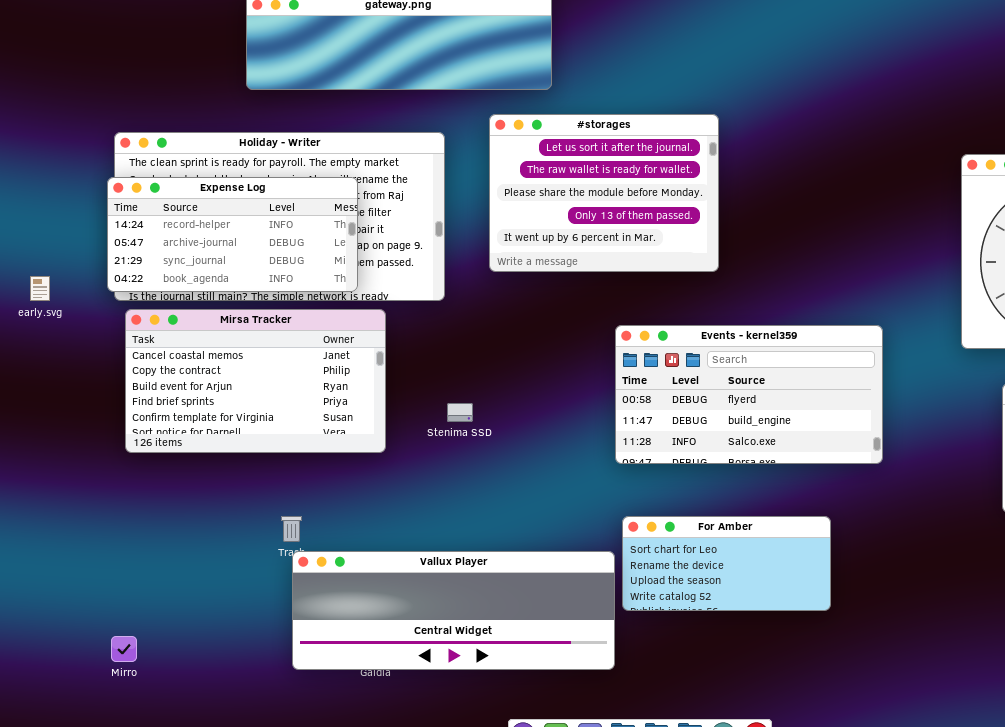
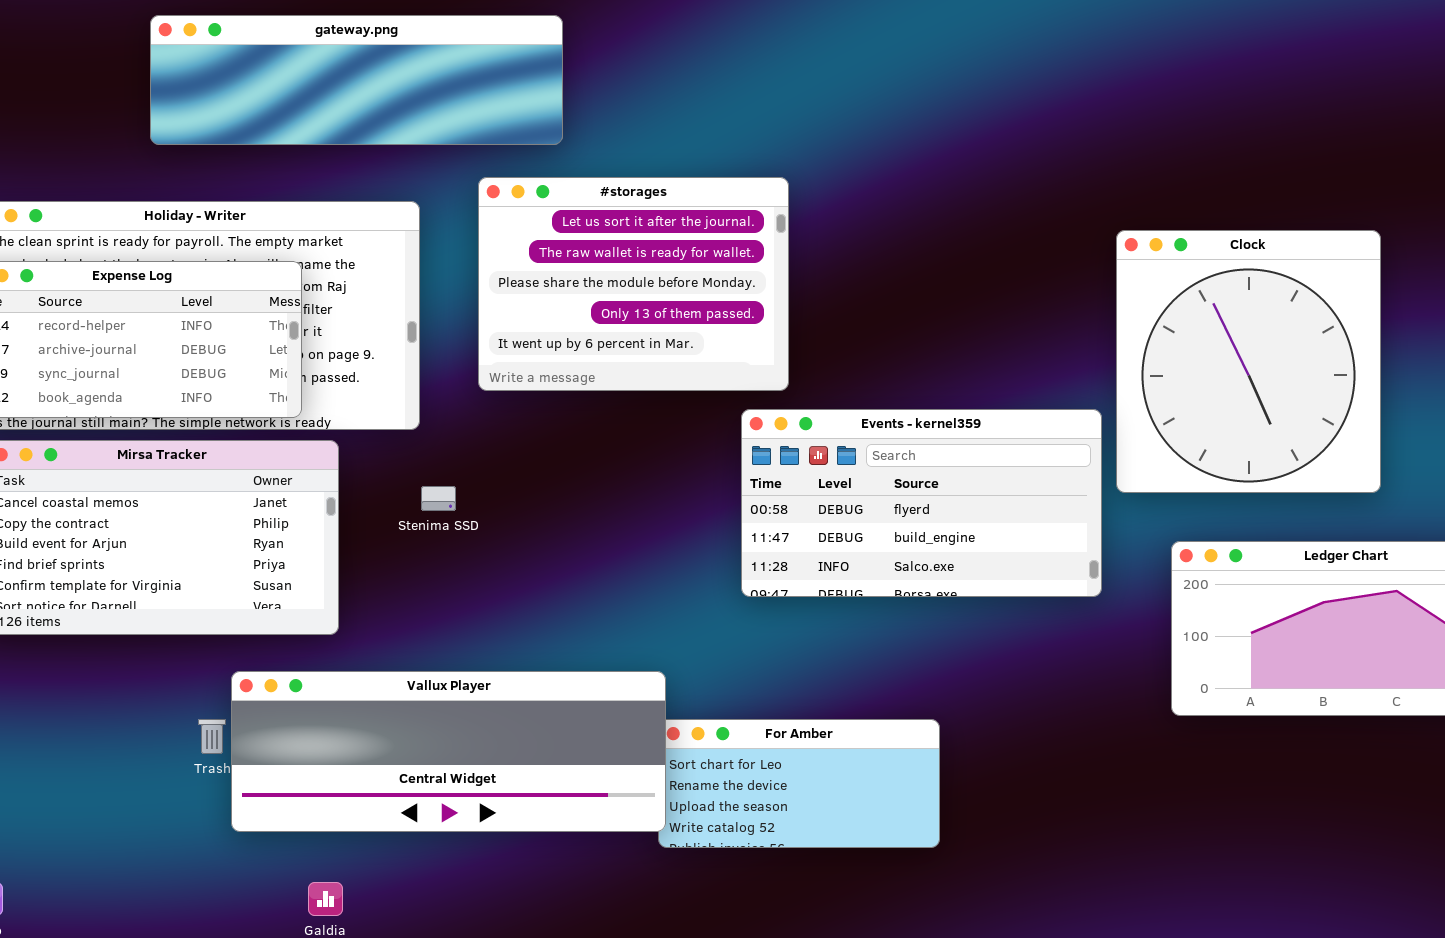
Events - kernel359: [615,325,883,464] -> [741,409,1102,597], moved
Stenima SSD: [447,403,473,422] -> [421,486,456,511], moved
Vallux Player: [292,551,615,670] -> [231,671,666,832], moved

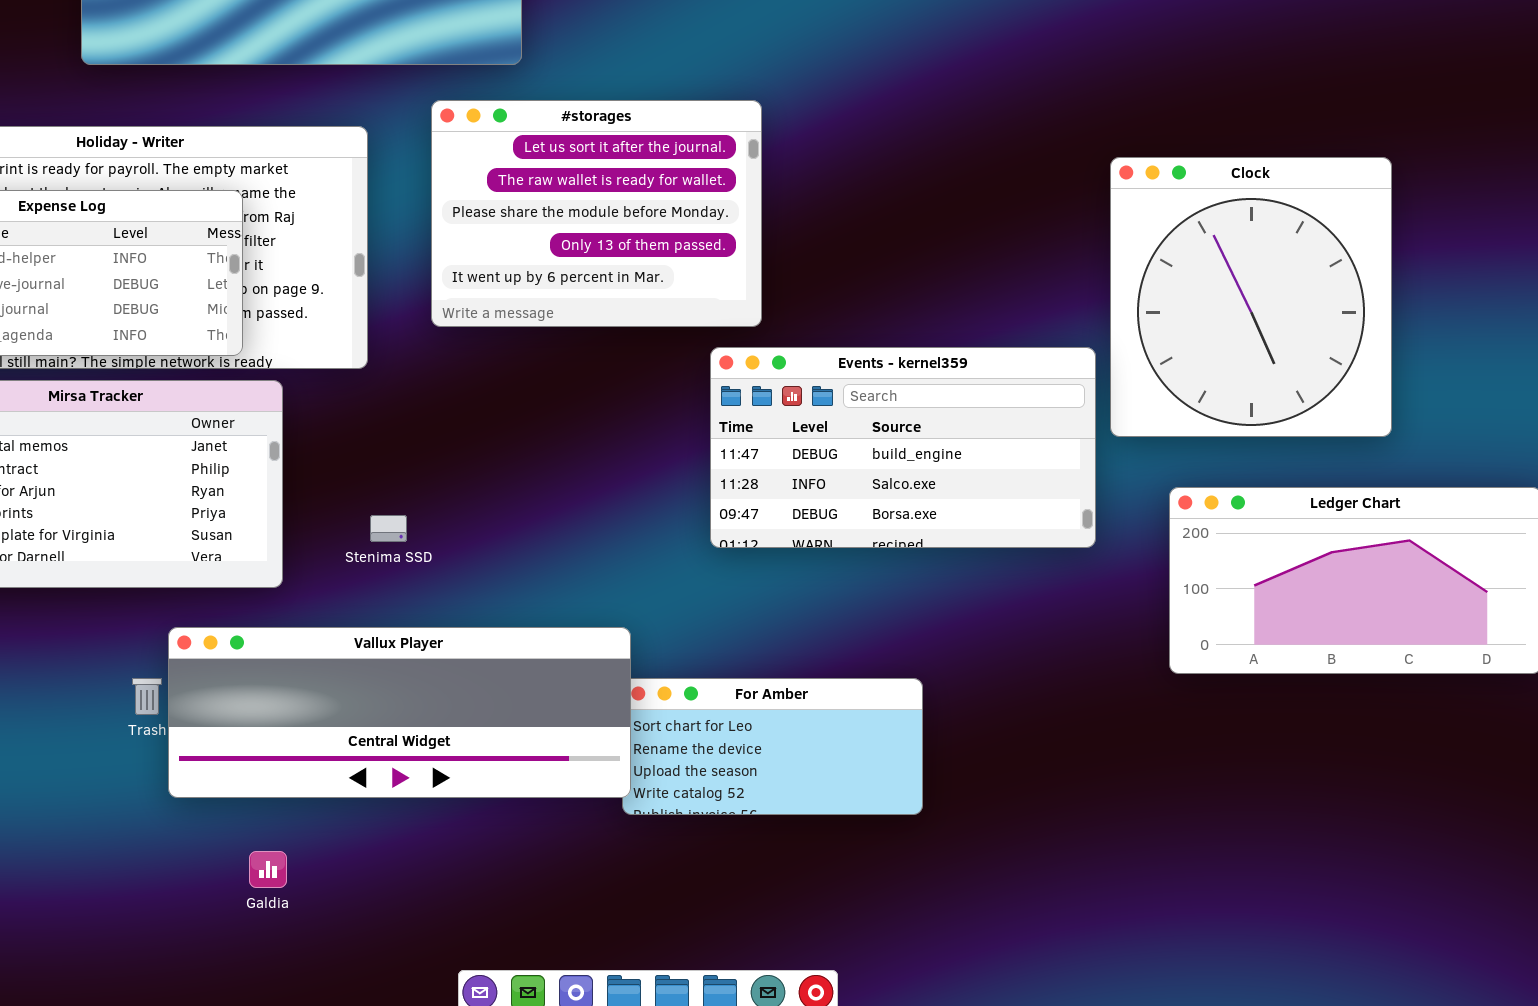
Events - kernel359: [741,409,1102,597] -> [710,347,1096,548], scrolled down 1 row
Stenima SSD: [421,486,456,511] -> [370,515,407,542], moved

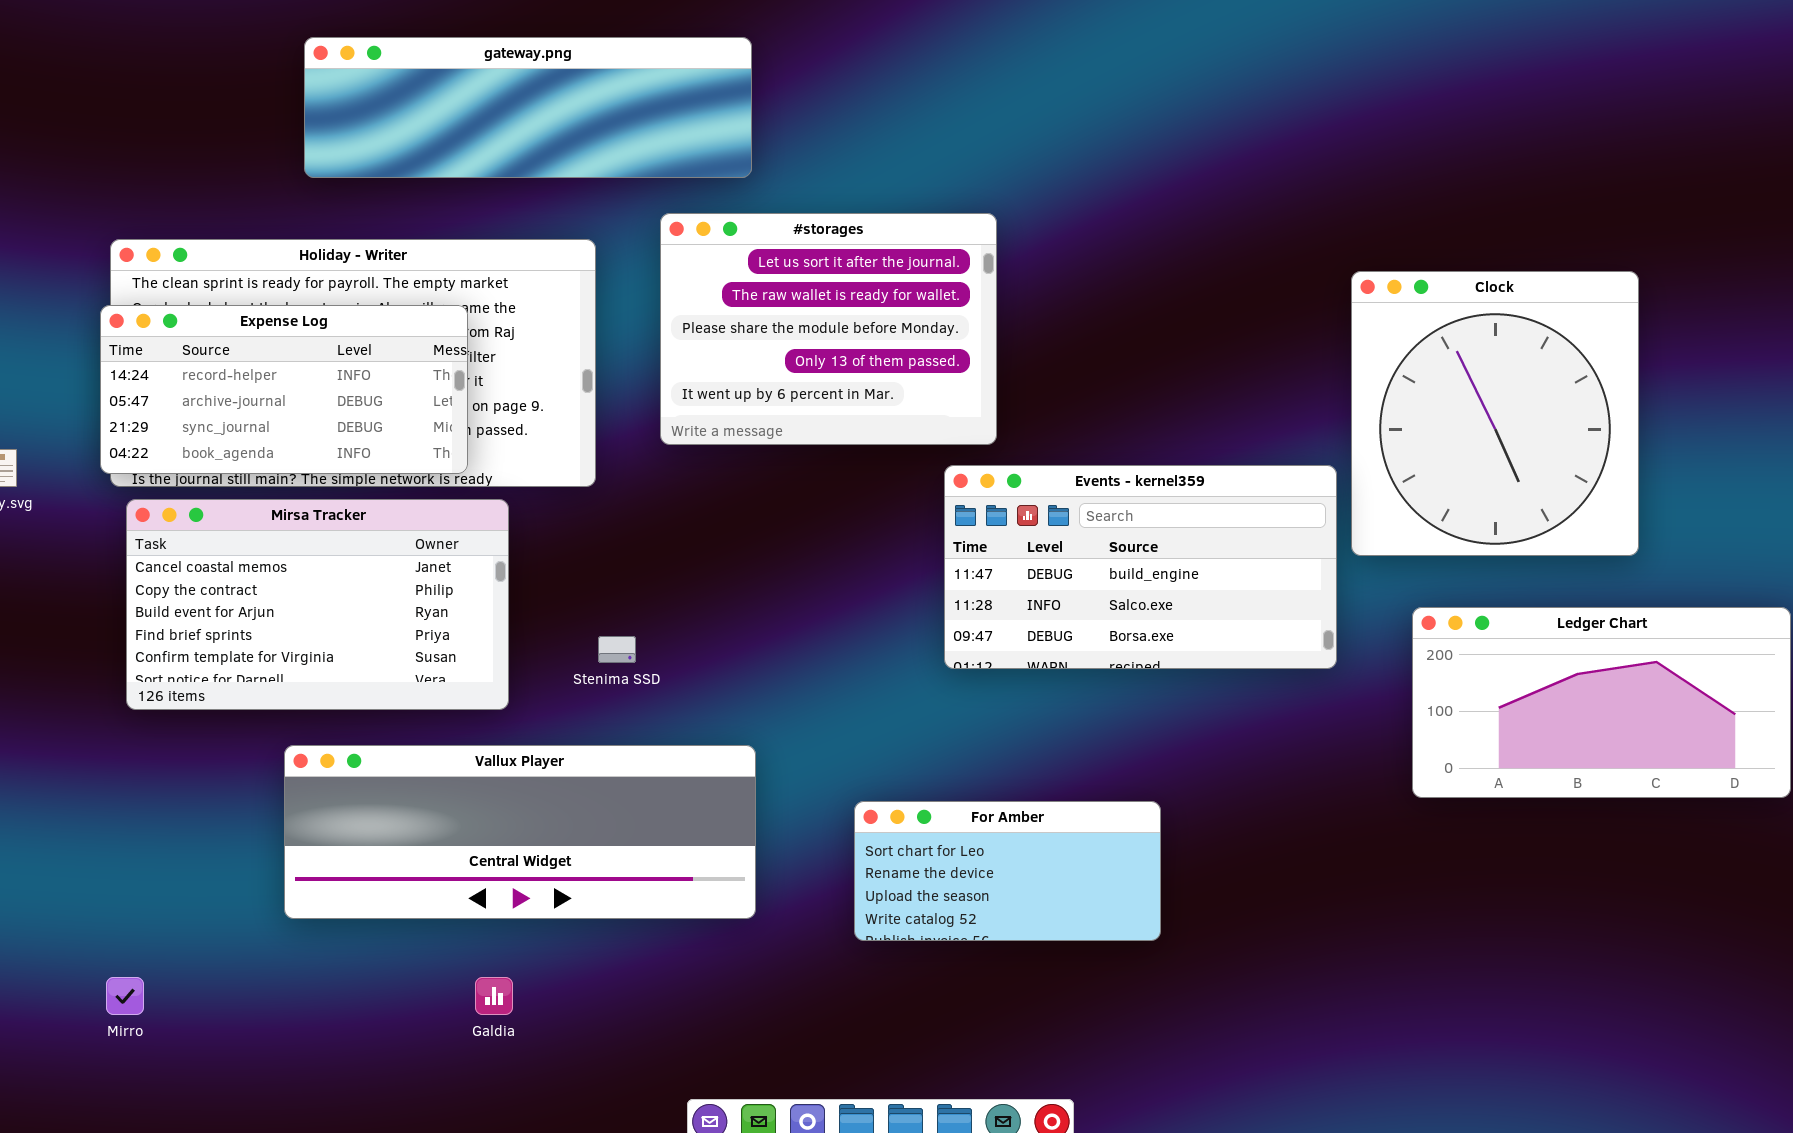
Vallux Player: [168,627,631,798] -> [284,745,756,919], moved

